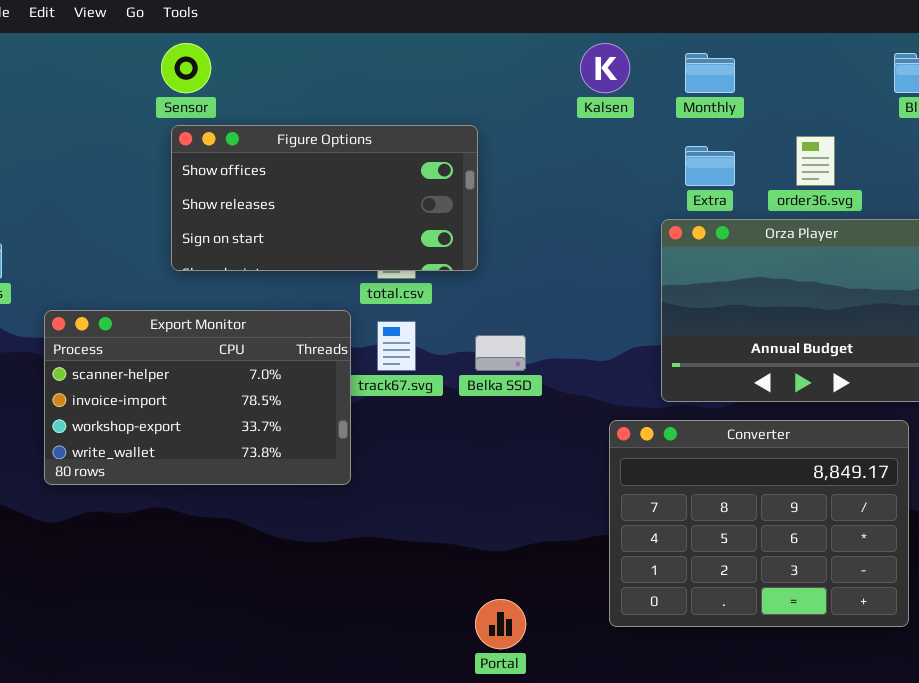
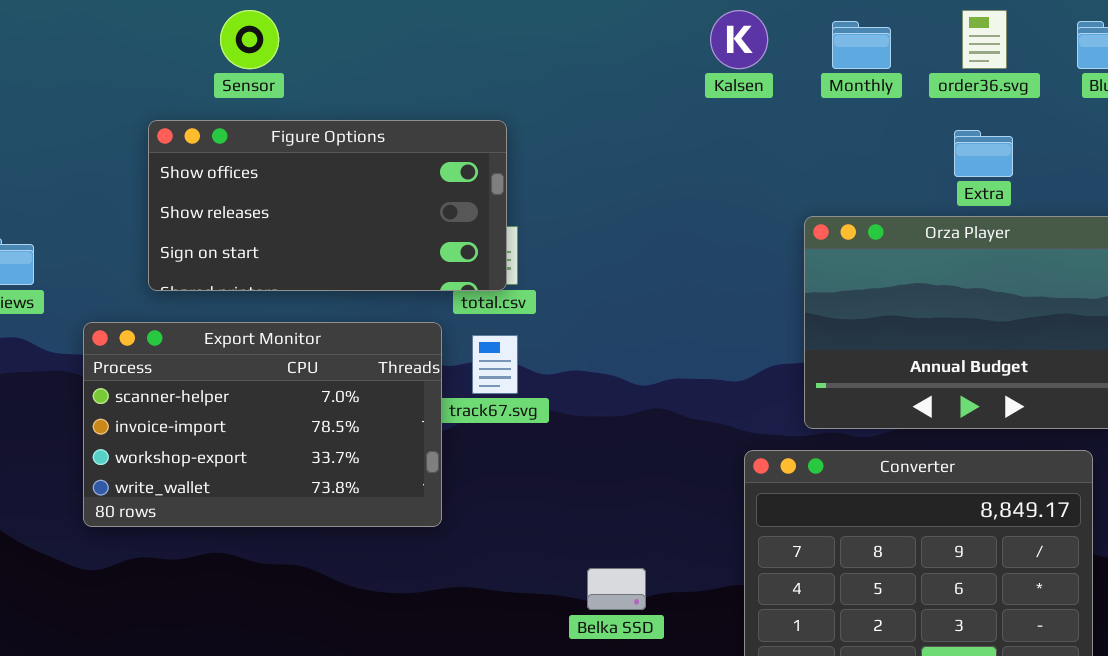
Figure Options: [171,125,478,271] -> [148,120,507,291], moved
order36.svg: [796,136,835,186] -> [962,10,1007,69], moved
Extra: [685,146,735,186] -> [954,130,1013,177], moved
Belka SSD: [475,335,526,371] -> [587,568,646,610], moved

